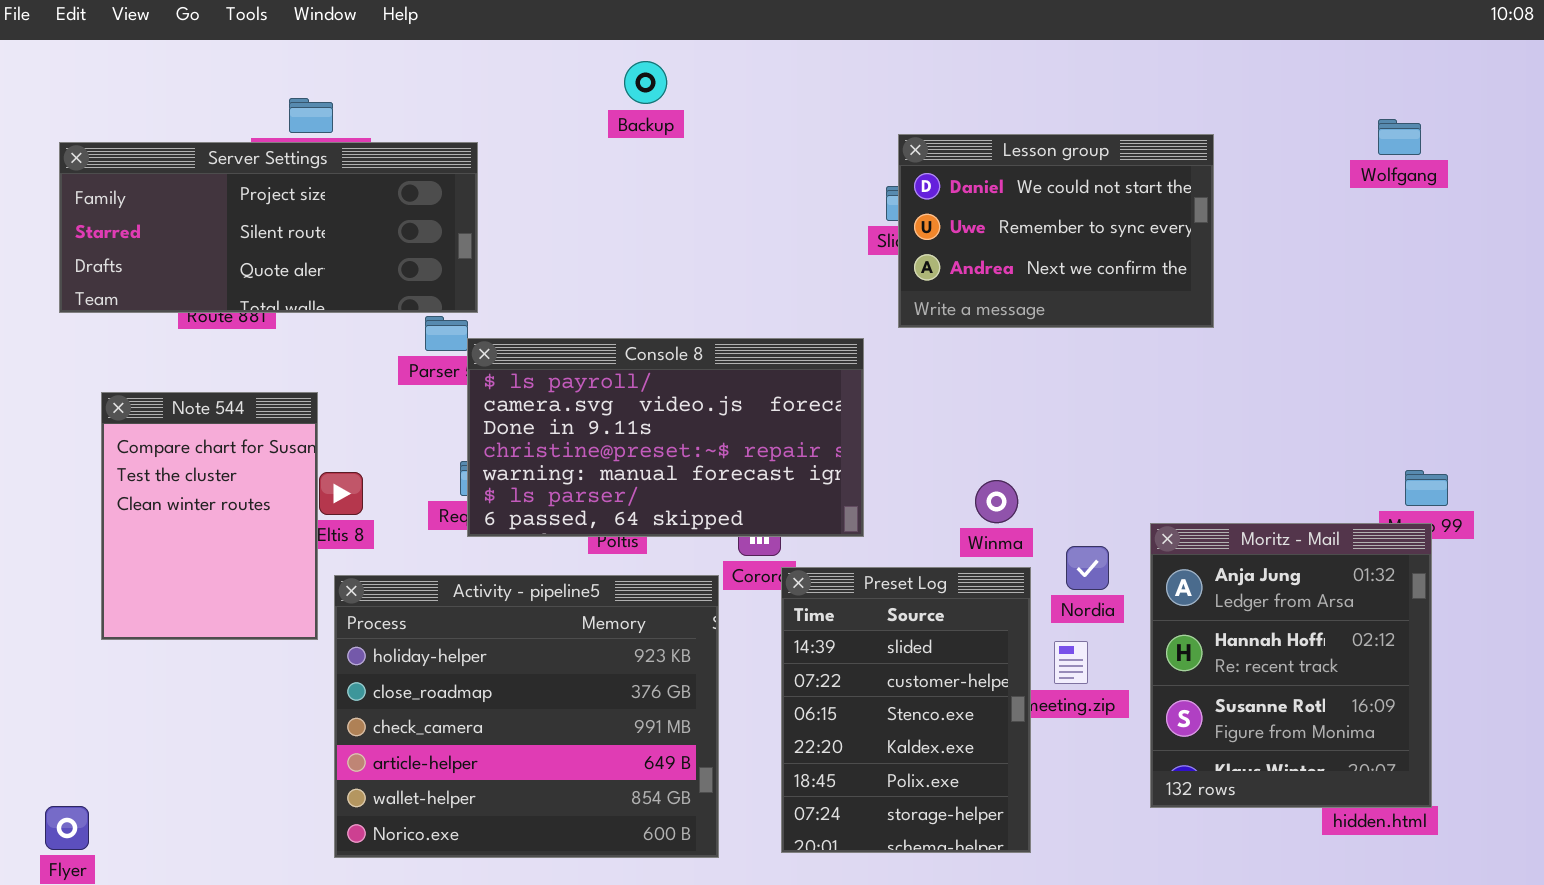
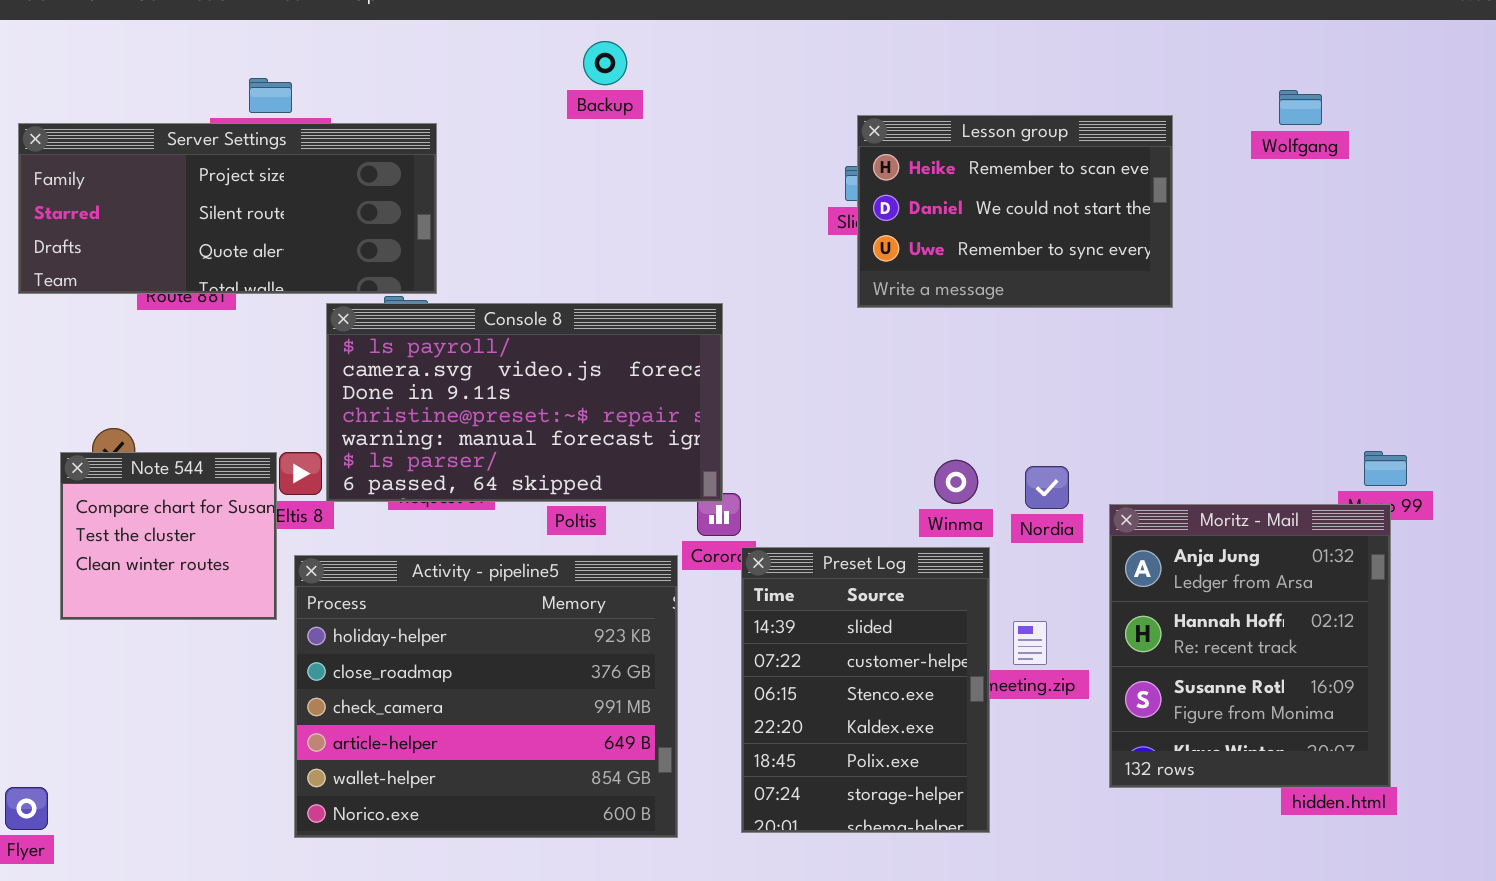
Wolfgang: [1378,119,1421,155] -> [1279,90,1322,125], moved
Lesson group: [898,134,1214,328] -> [857,115,1173,308], scrolled up 1 row
Console 8: [467,338,864,537] -> [326,303,723,502], moved
Note 544: [101,392,318,640] -> [60,452,277,620], resized
Nordia: [1066,546,1109,590] -> [1025,466,1069,509], moved

